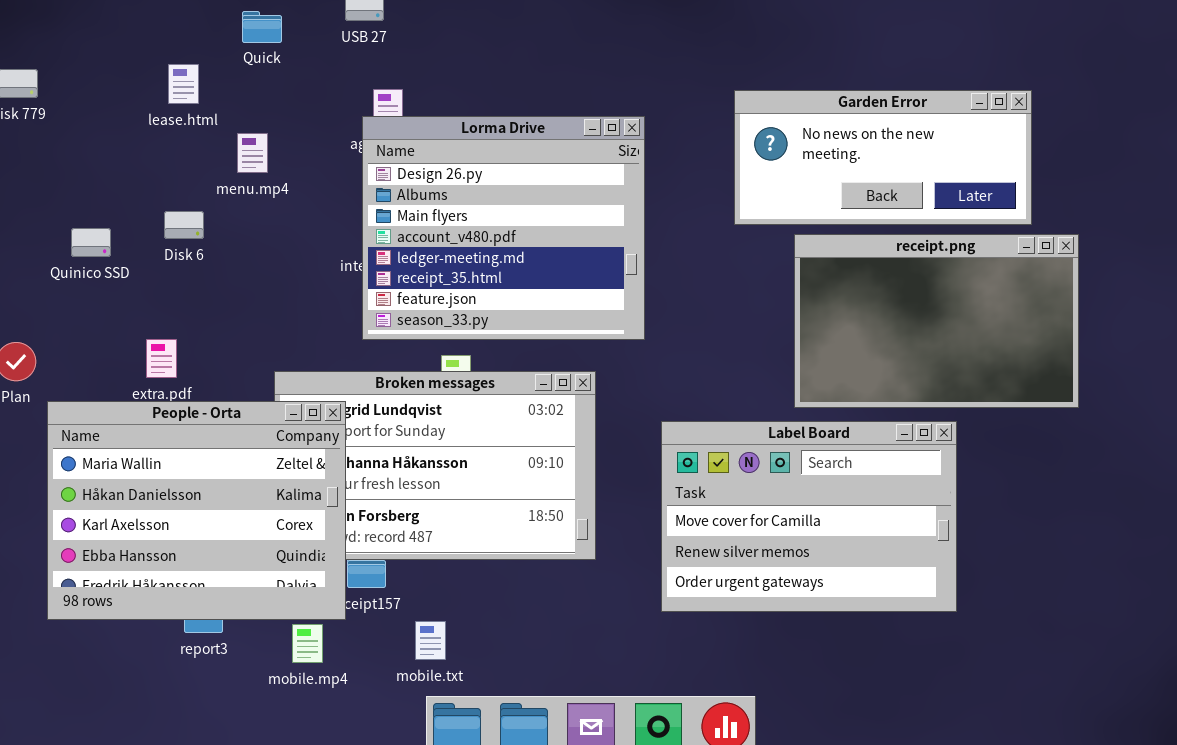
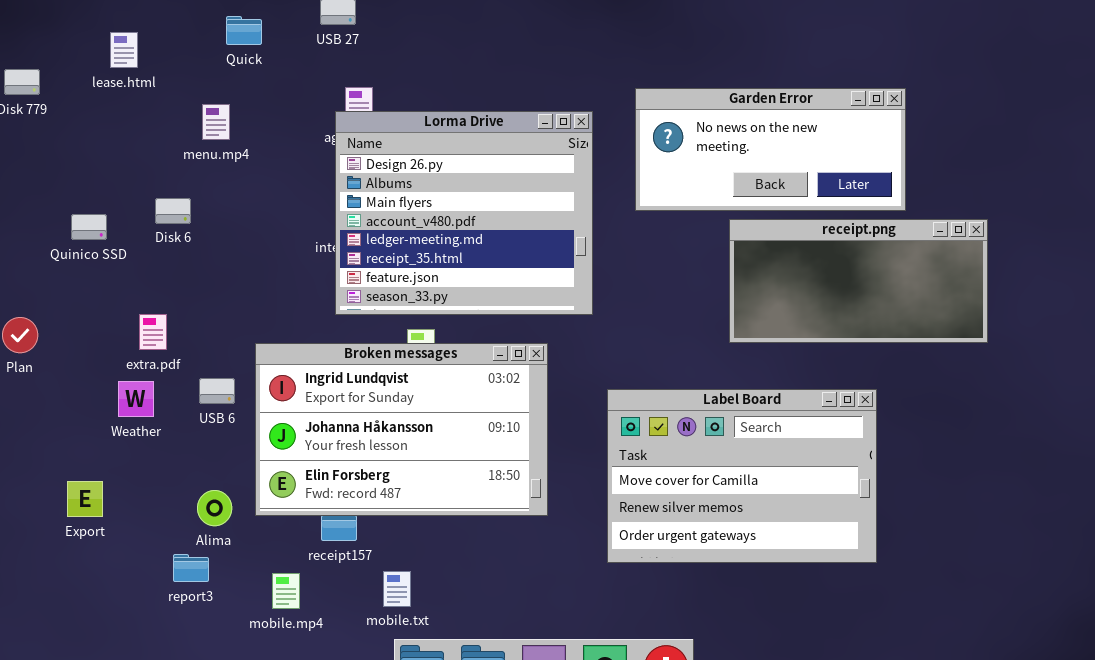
lease.html: [168,64,199,104] -> [110,32,138,68], moved
Garden Error: [734,90,1032,225] -> [635,88,906,211], moved
menu.mp4: [237,133,268,173] -> [202,104,230,140], moved
receipt.png: [794,234,1079,408] -> [729,219,988,343], resized
People - Orta: [47,401,346,620] -> none, closed

